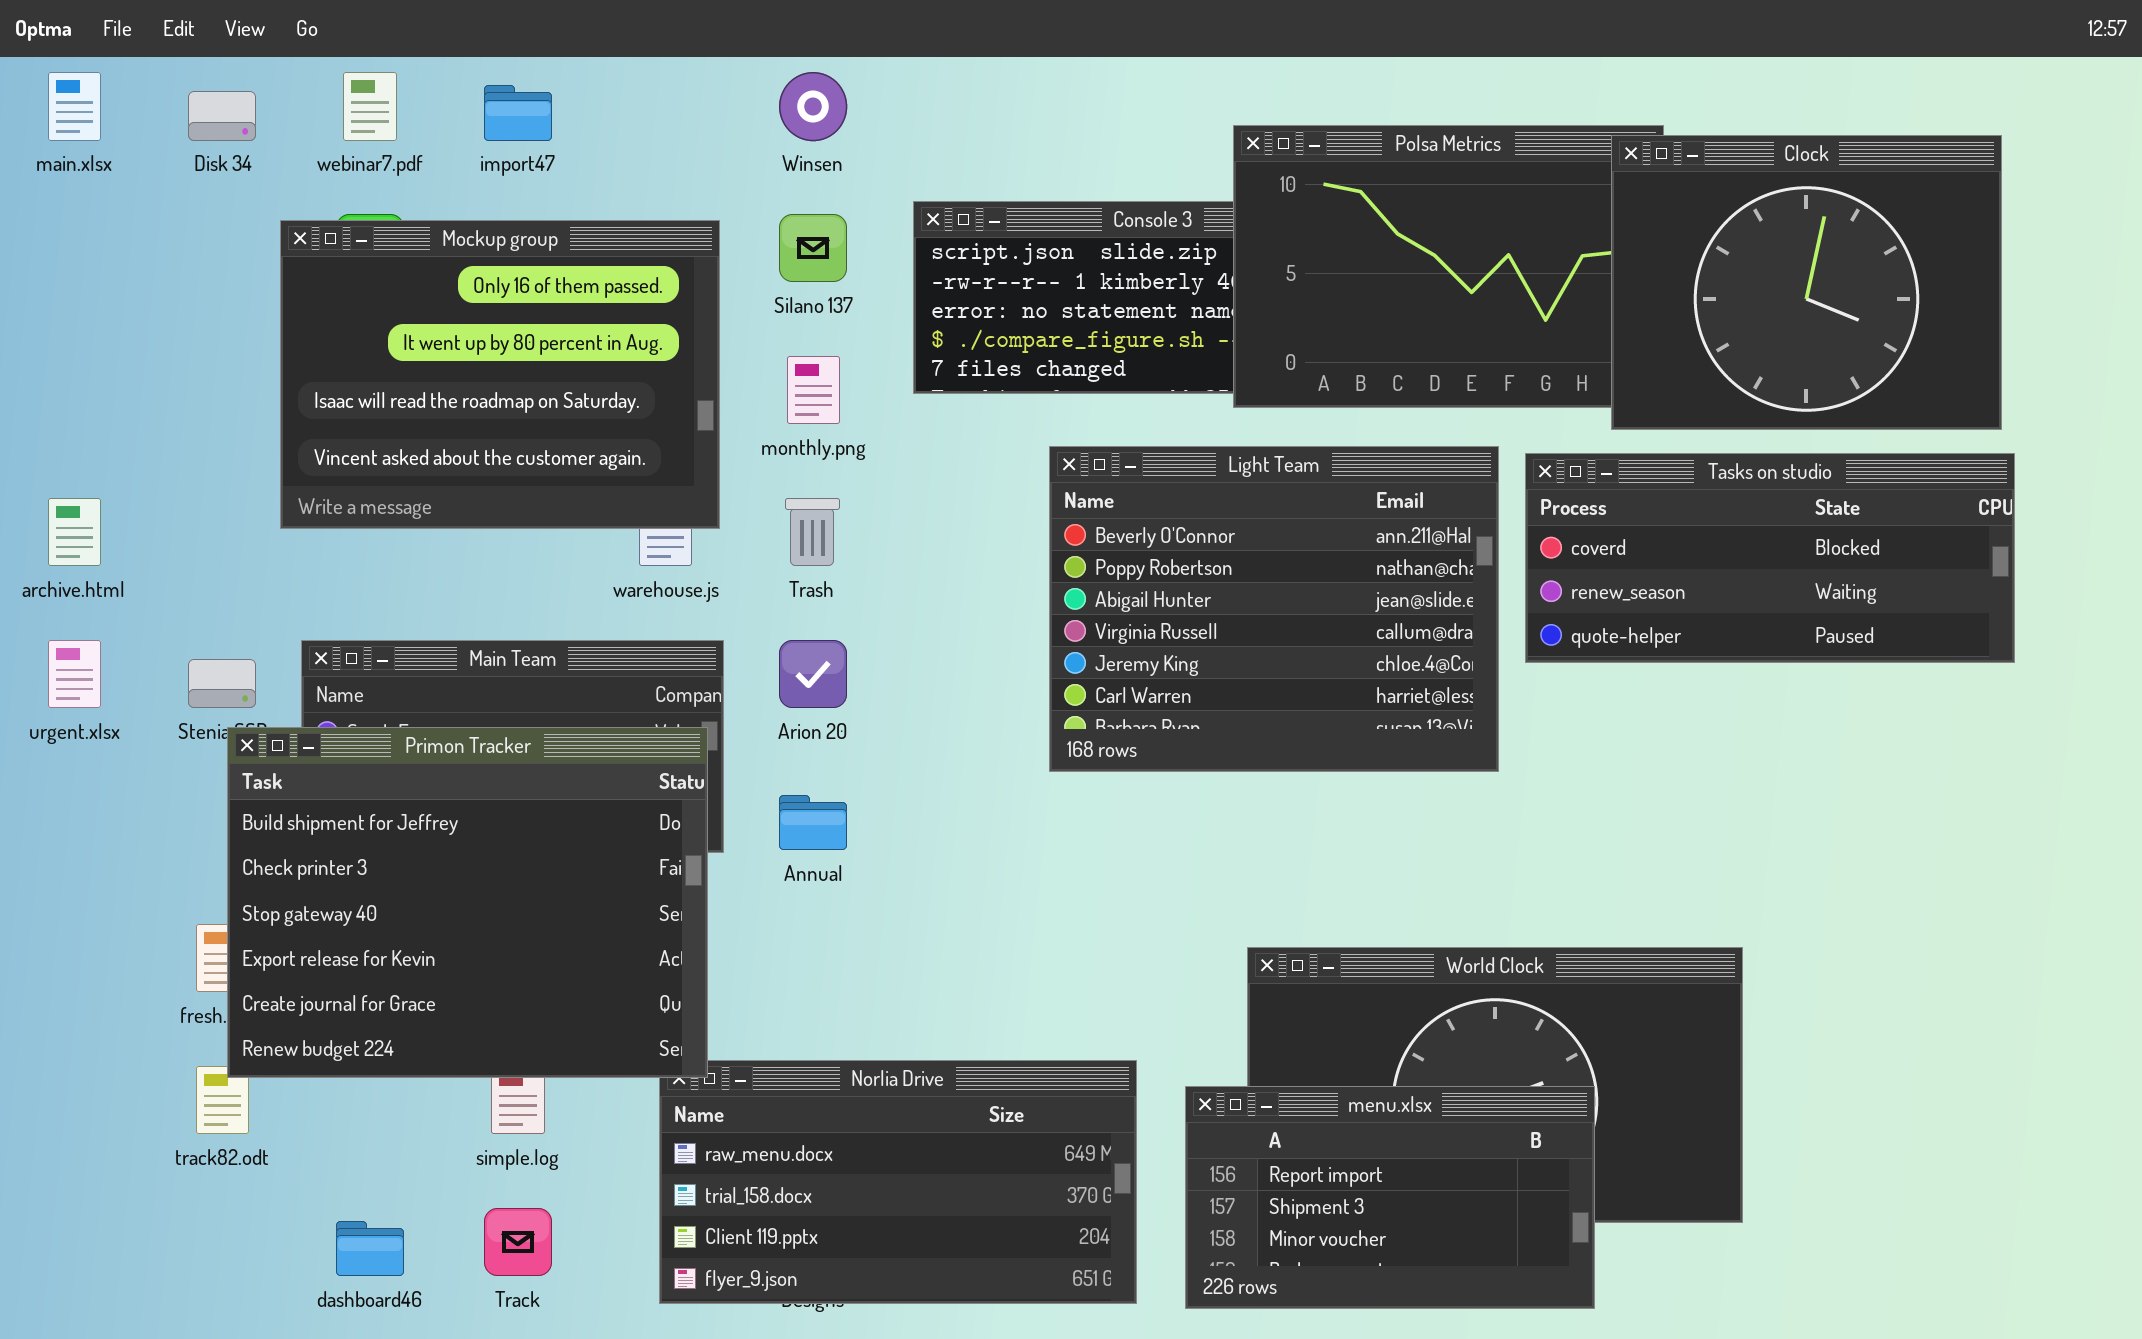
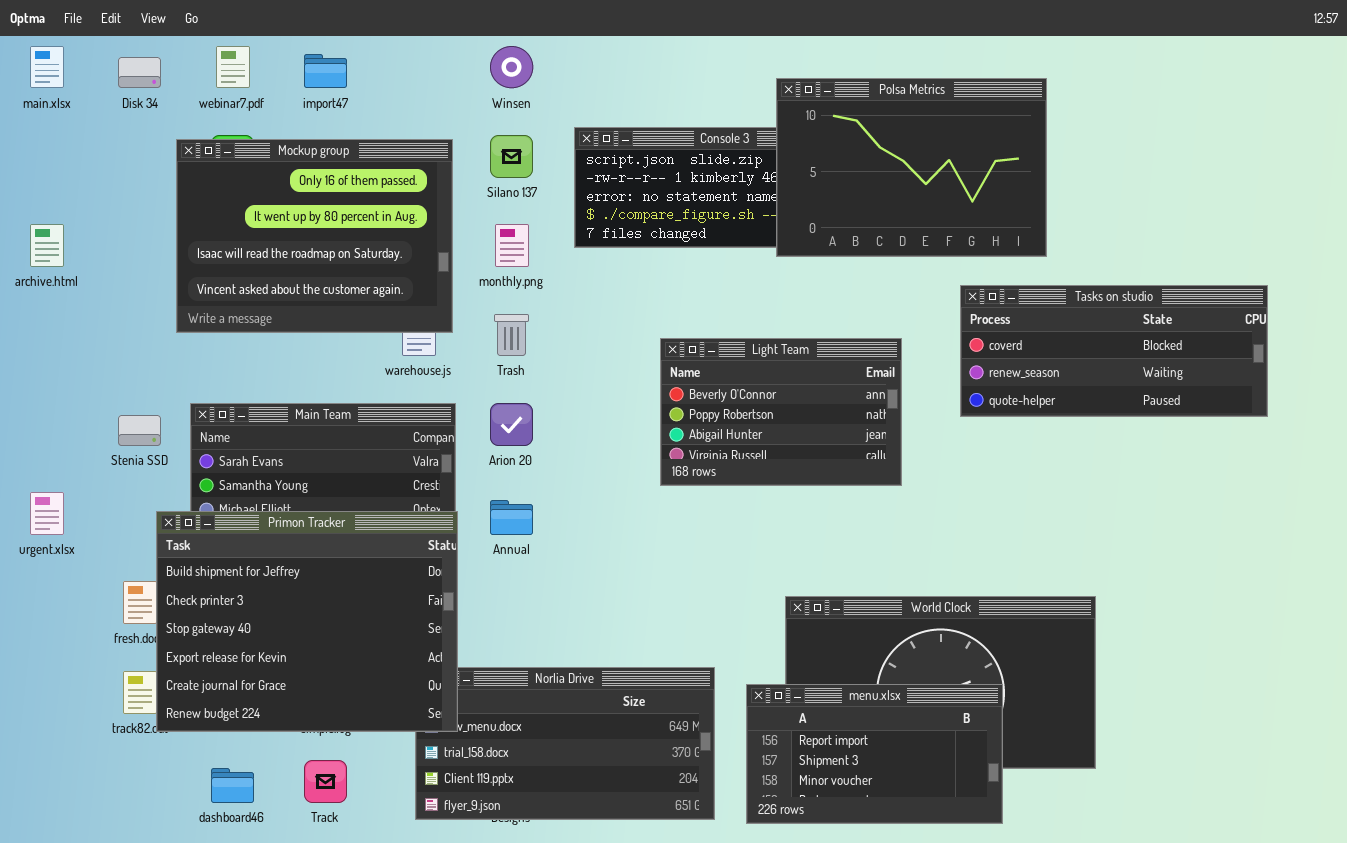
Clock: [1611,135,2002,430] -> none, closed
Light Team: [1049,446,1499,772] -> [660,338,902,486], resized
archive.html: [48,498,101,566] -> [30,224,64,267], moved
urgent.xlsx: [48,640,101,708] -> [30,492,64,535], moved
Primon Tracker: [227,727,708,1078] -> [156,511,458,732], moved

